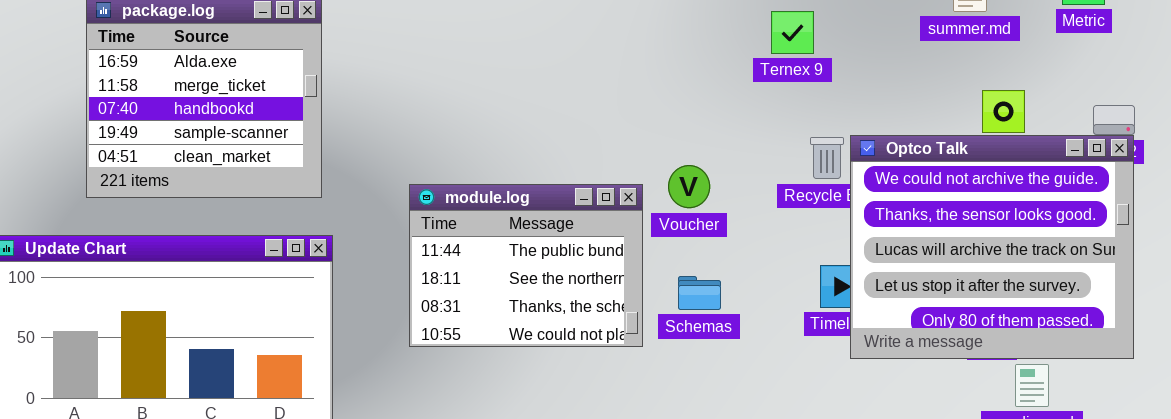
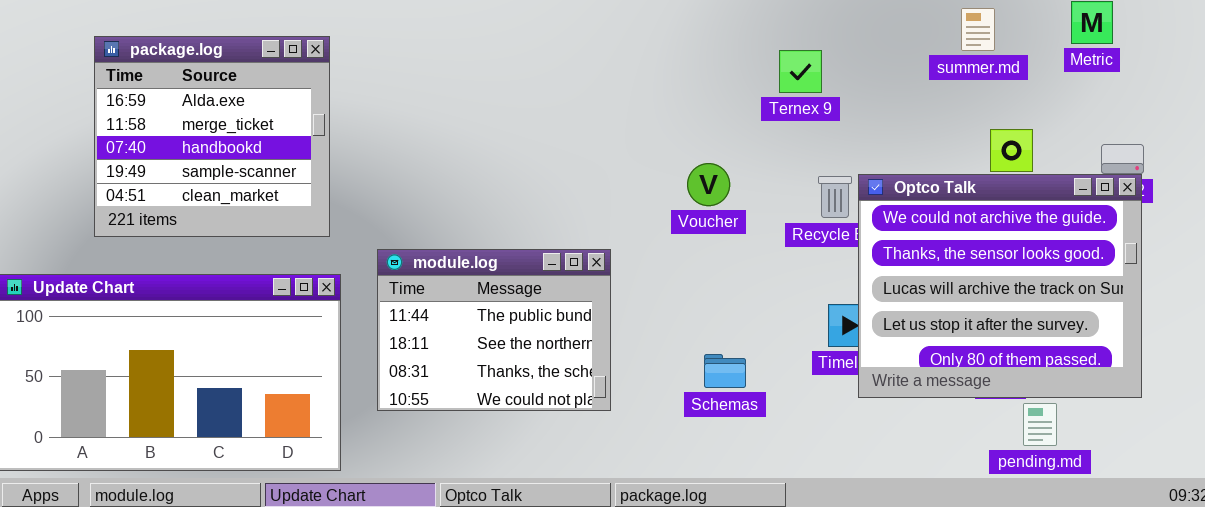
Voucher: [668,165,710,208] -> [687,163,730,206], moved
module.log: [409,184,643,347] -> [377,249,611,411], moved
Schemas: [678,276,721,310] -> [704,354,746,388], moved

